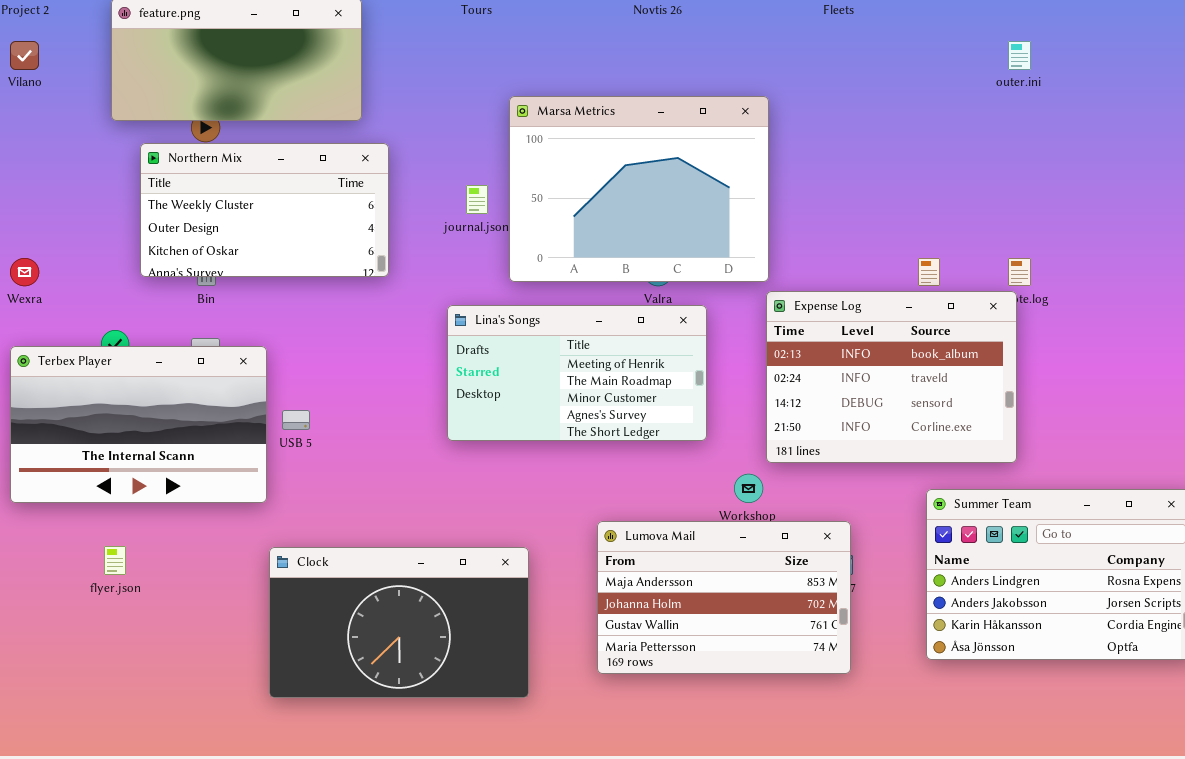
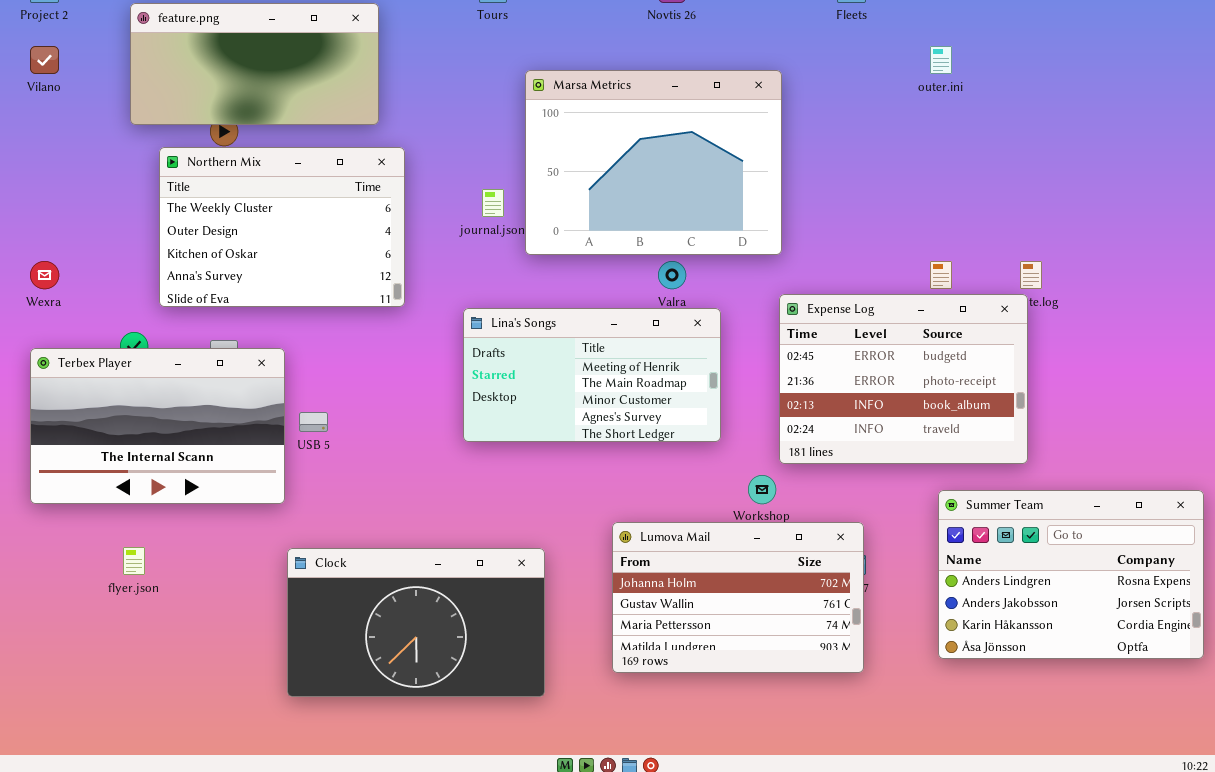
outer.ini: [1008,41,1031,70] -> [930,46,952,74], moved
Marsa Metrics: [509,96,769,282] -> [525,70,782,255], moved
Northern Mix: [140,143,389,277] -> [159,147,405,307], resized
Expense Log: [766,291,1017,463] -> [779,294,1028,464], scrolled up 2 rows
Lumova Mail: [597,521,851,674] -> [612,522,864,673], scrolled down 1 row

